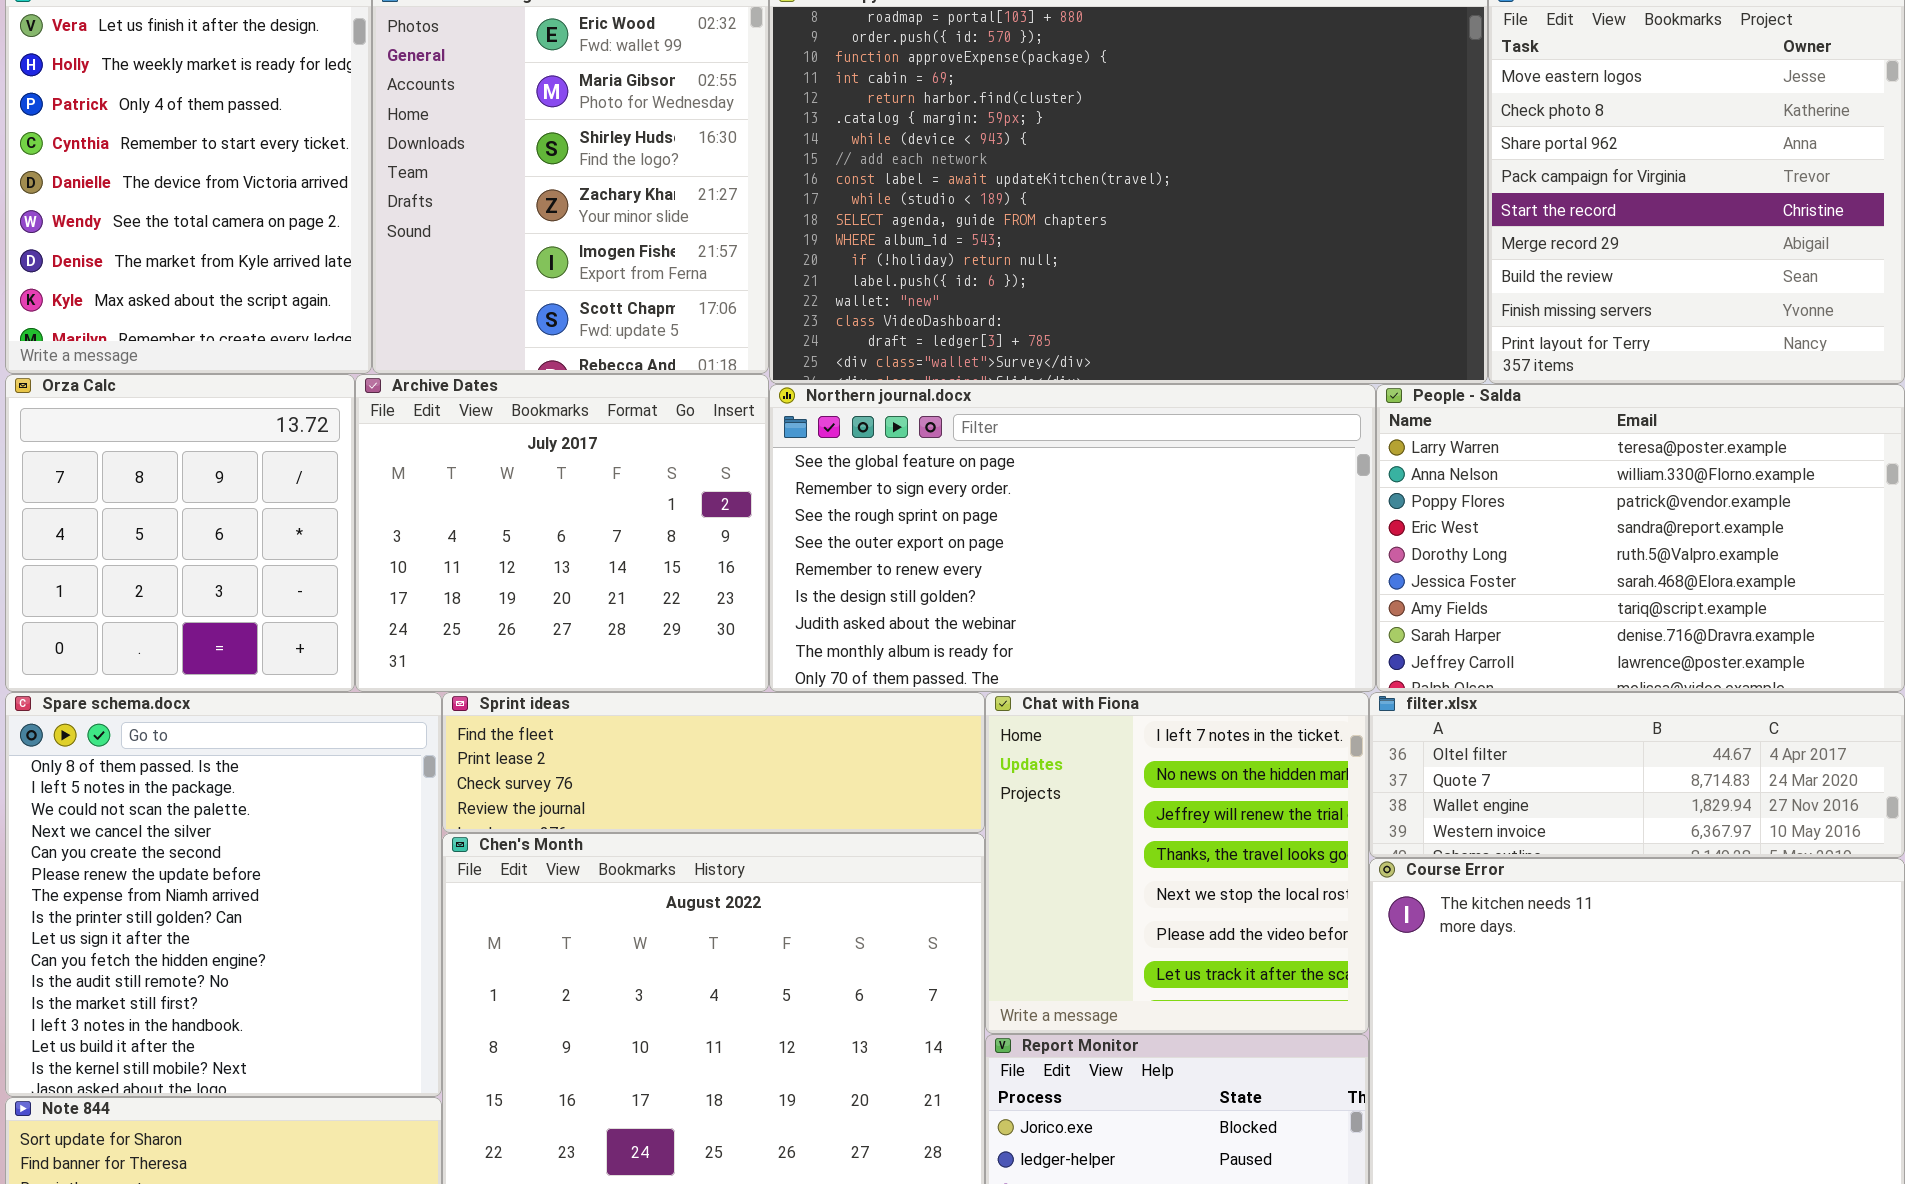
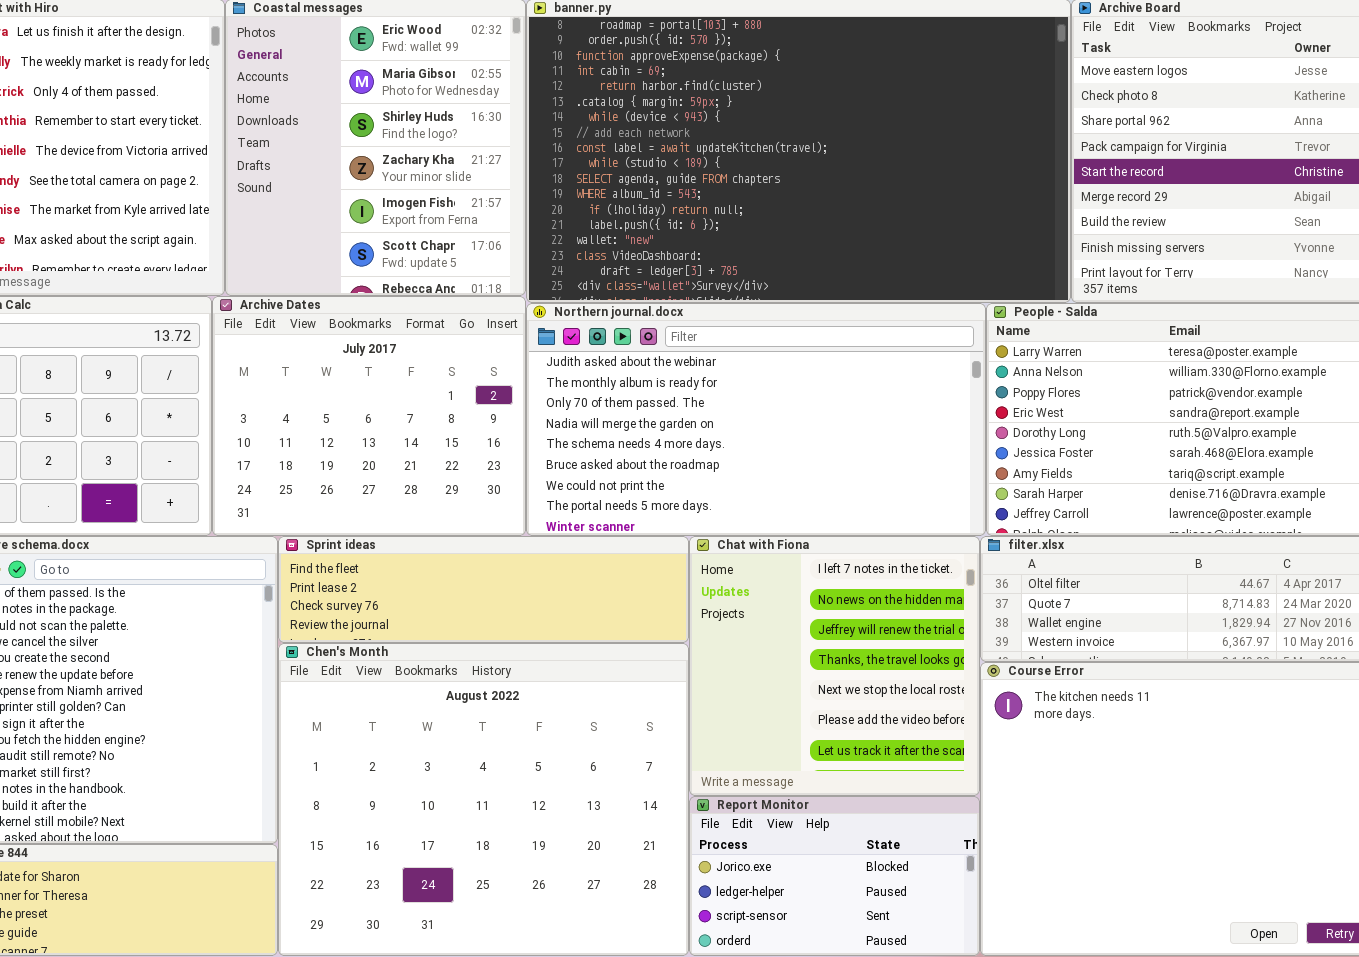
Northern journal.docx: [769,384,1376,692] -> [526,303,986,536], scrolled down 6 rows

